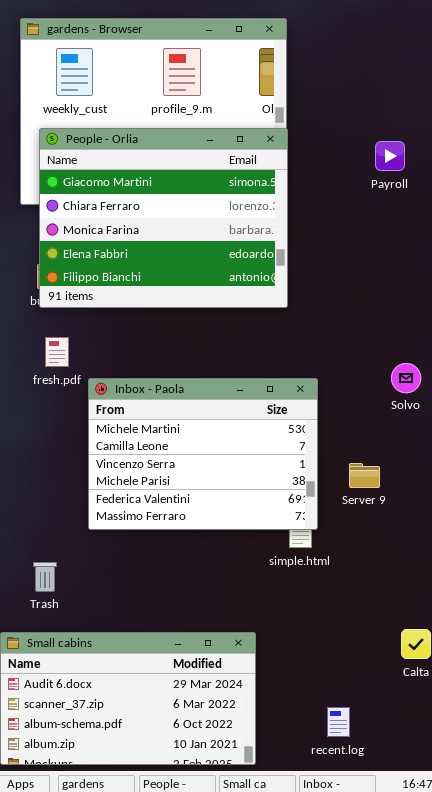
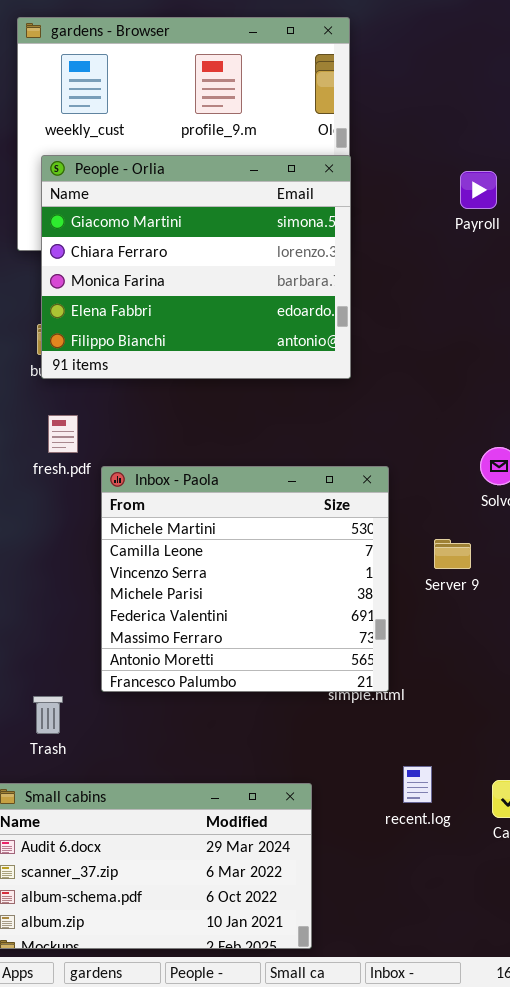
Inbox - Paola: [88,378,318,530] -> [101,466,389,692], resized
Server 9: [349,463,380,488] -> [434,539,471,569], moved
recent.log: [327,707,350,737] -> [403,766,432,803], moved

